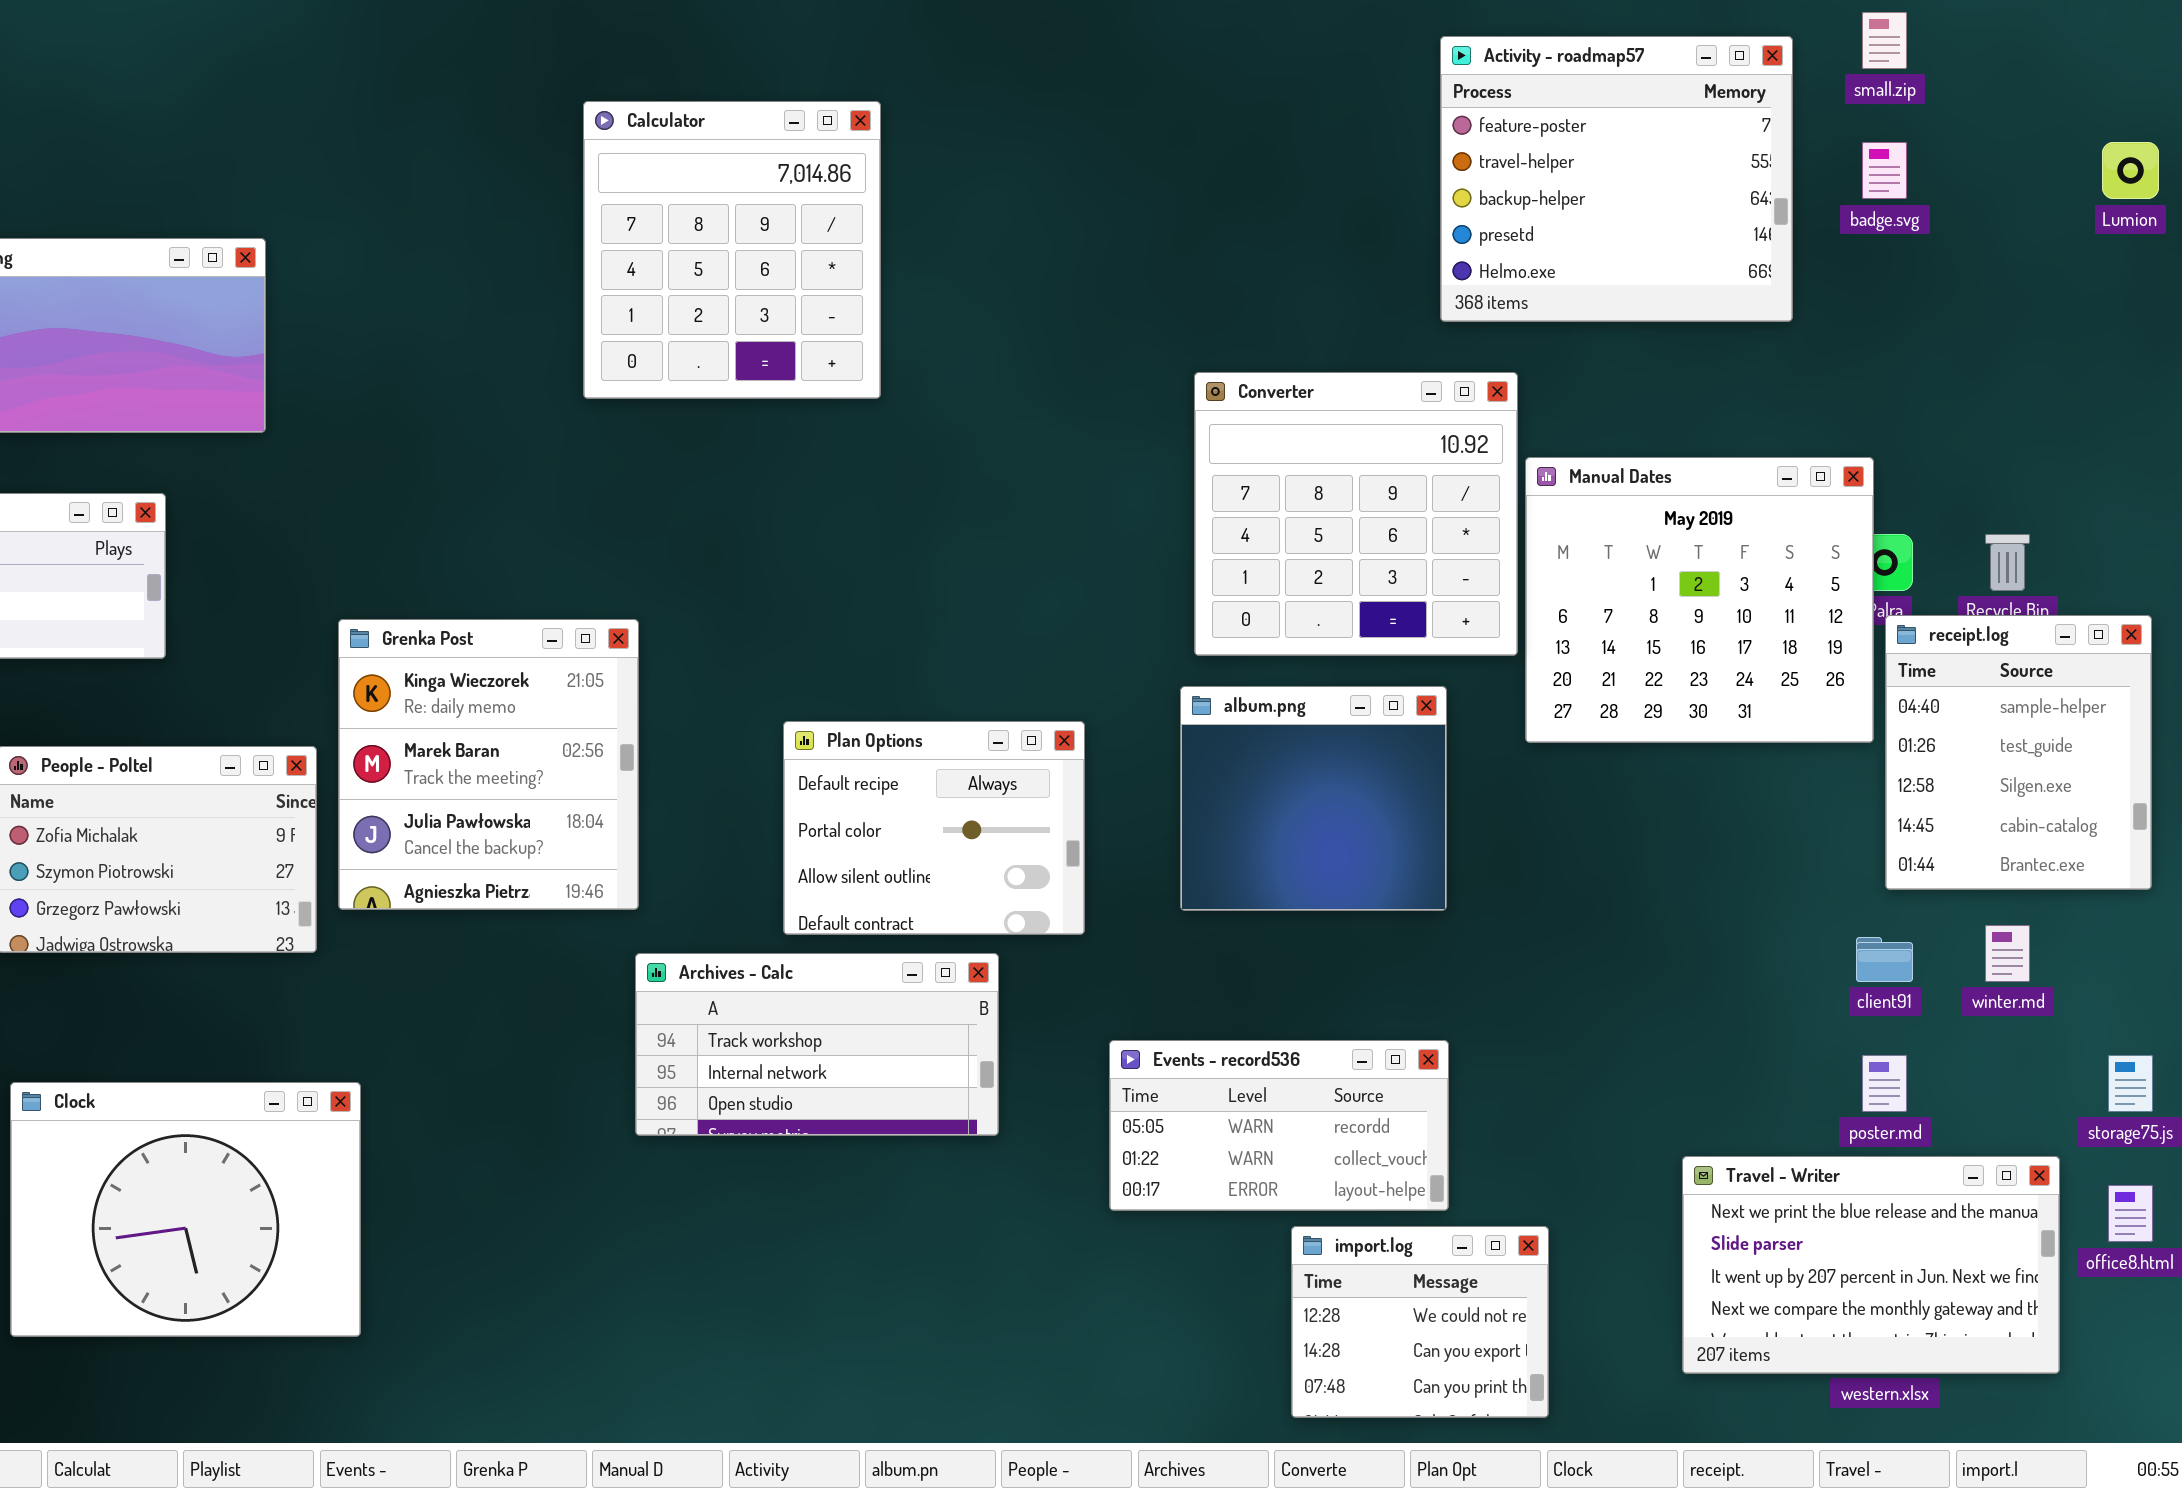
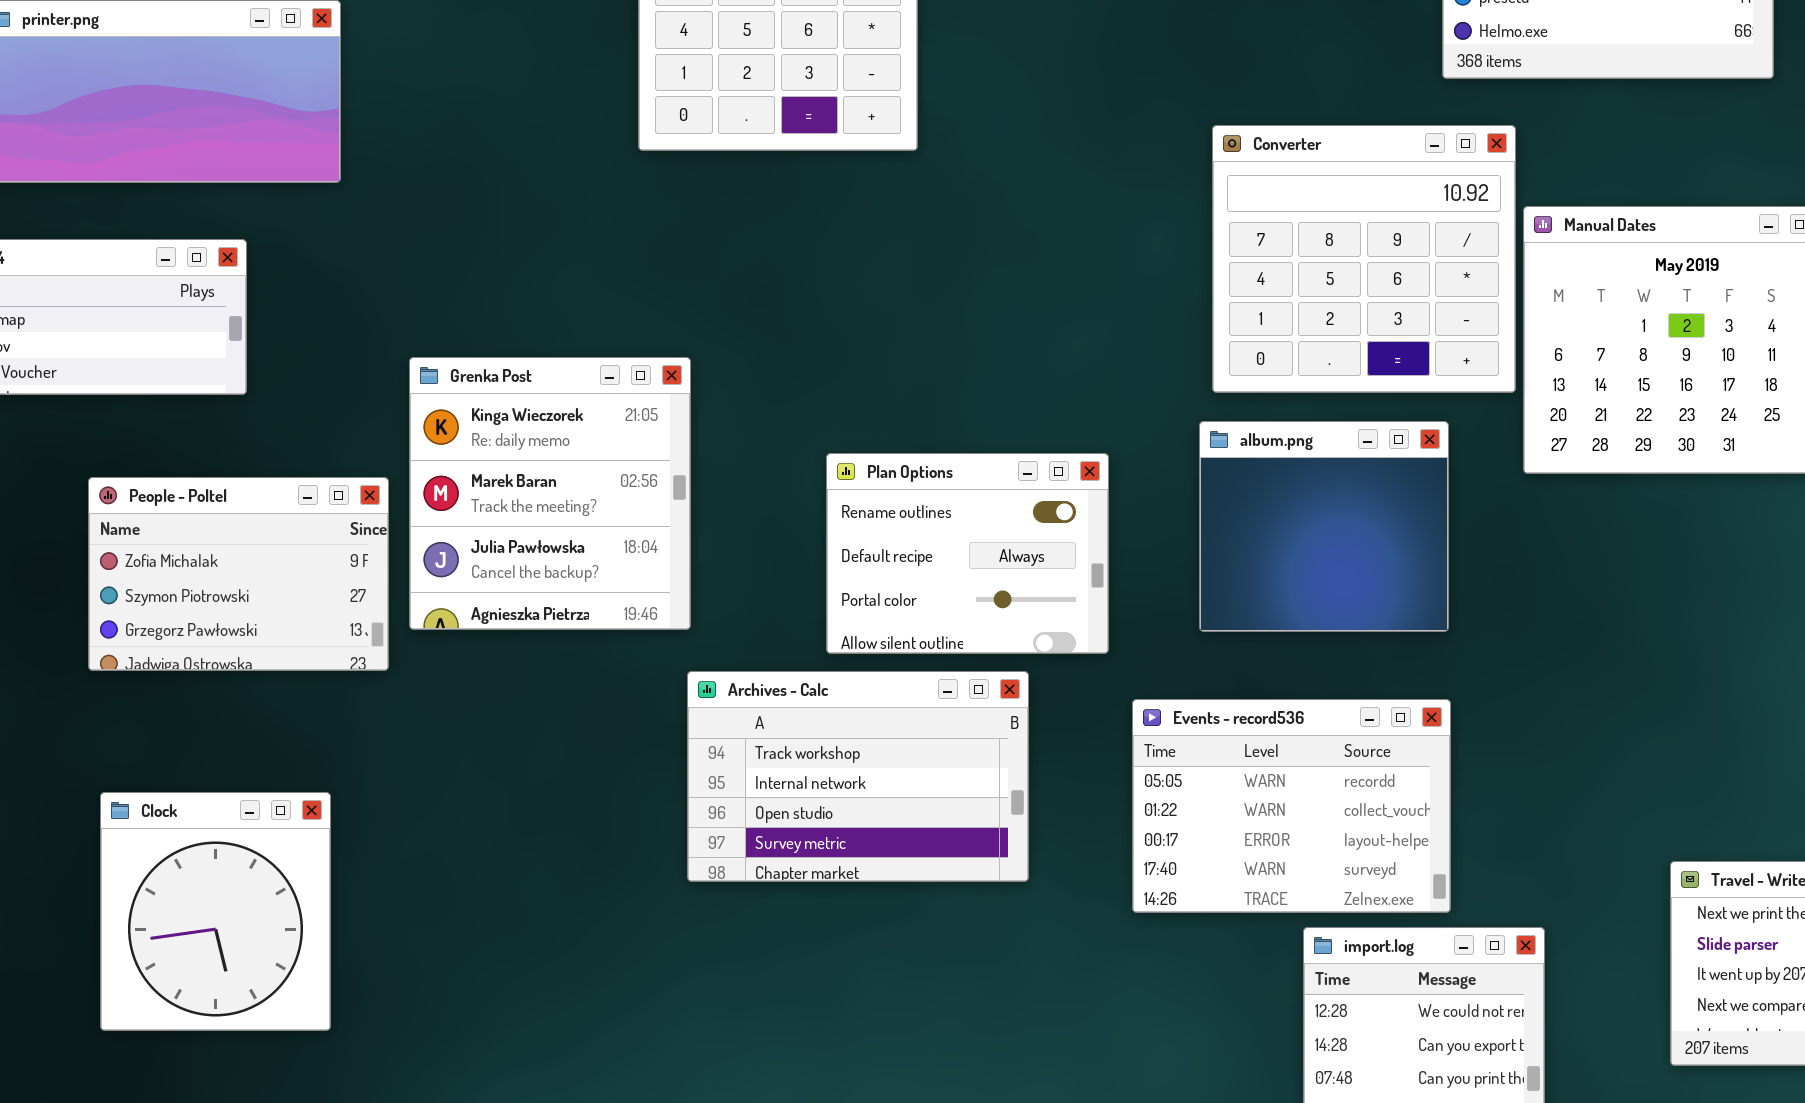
Plan Options: [783,721,1085,935] -> [826,453,1109,654], scrolled up 1 row
Archives - Calc: [635,953,999,1136] -> [687,671,1029,882], resized
Events - record536: [1109,1040,1449,1211] -> [1132,699,1451,913], resized
Clock: [10,1082,361,1337] -> [100,792,331,1031], resized

